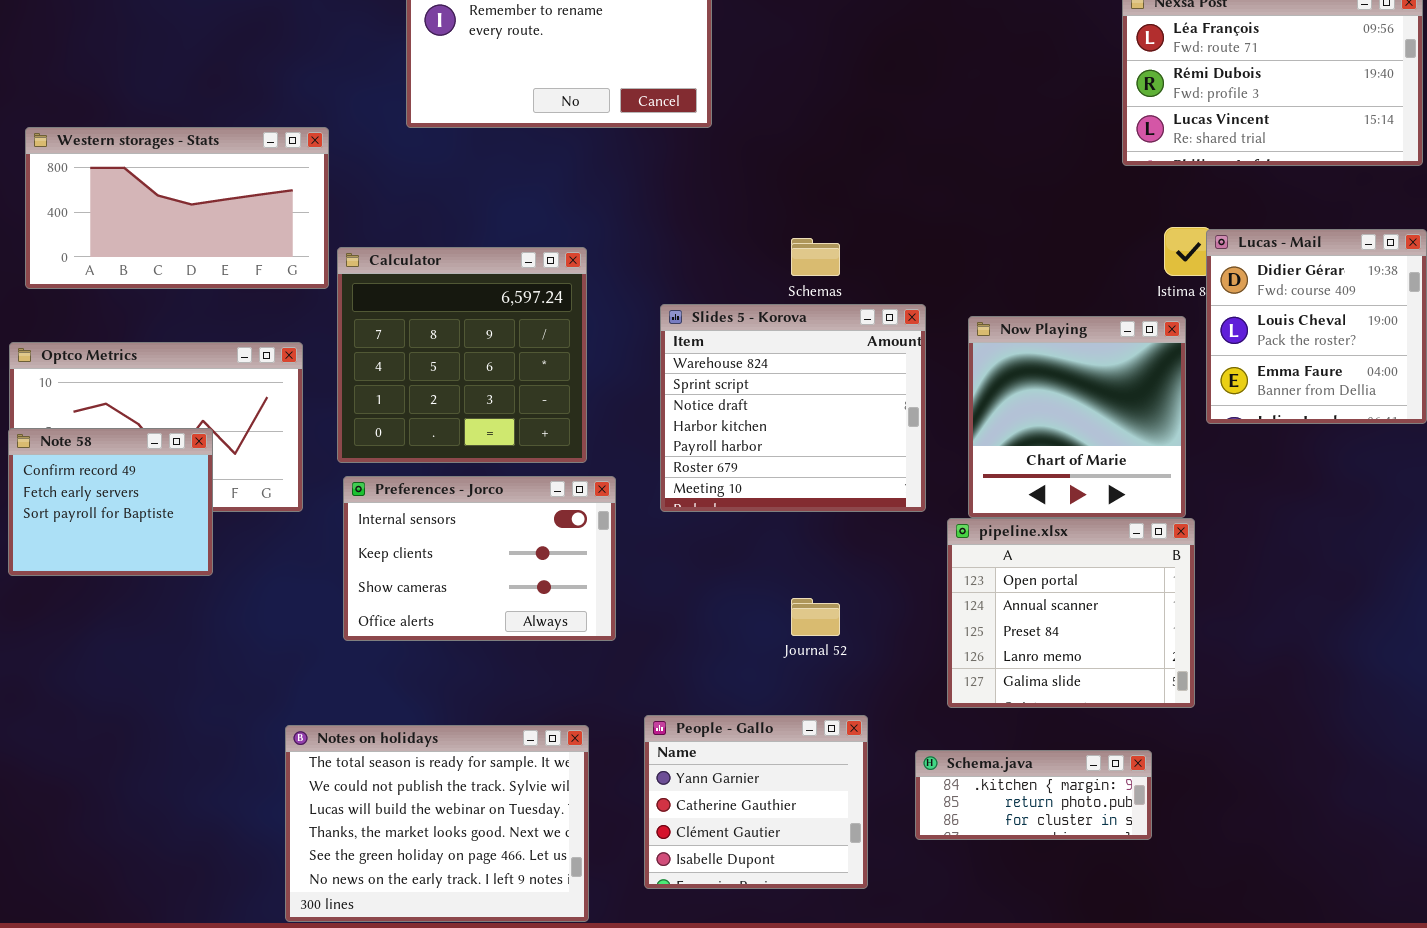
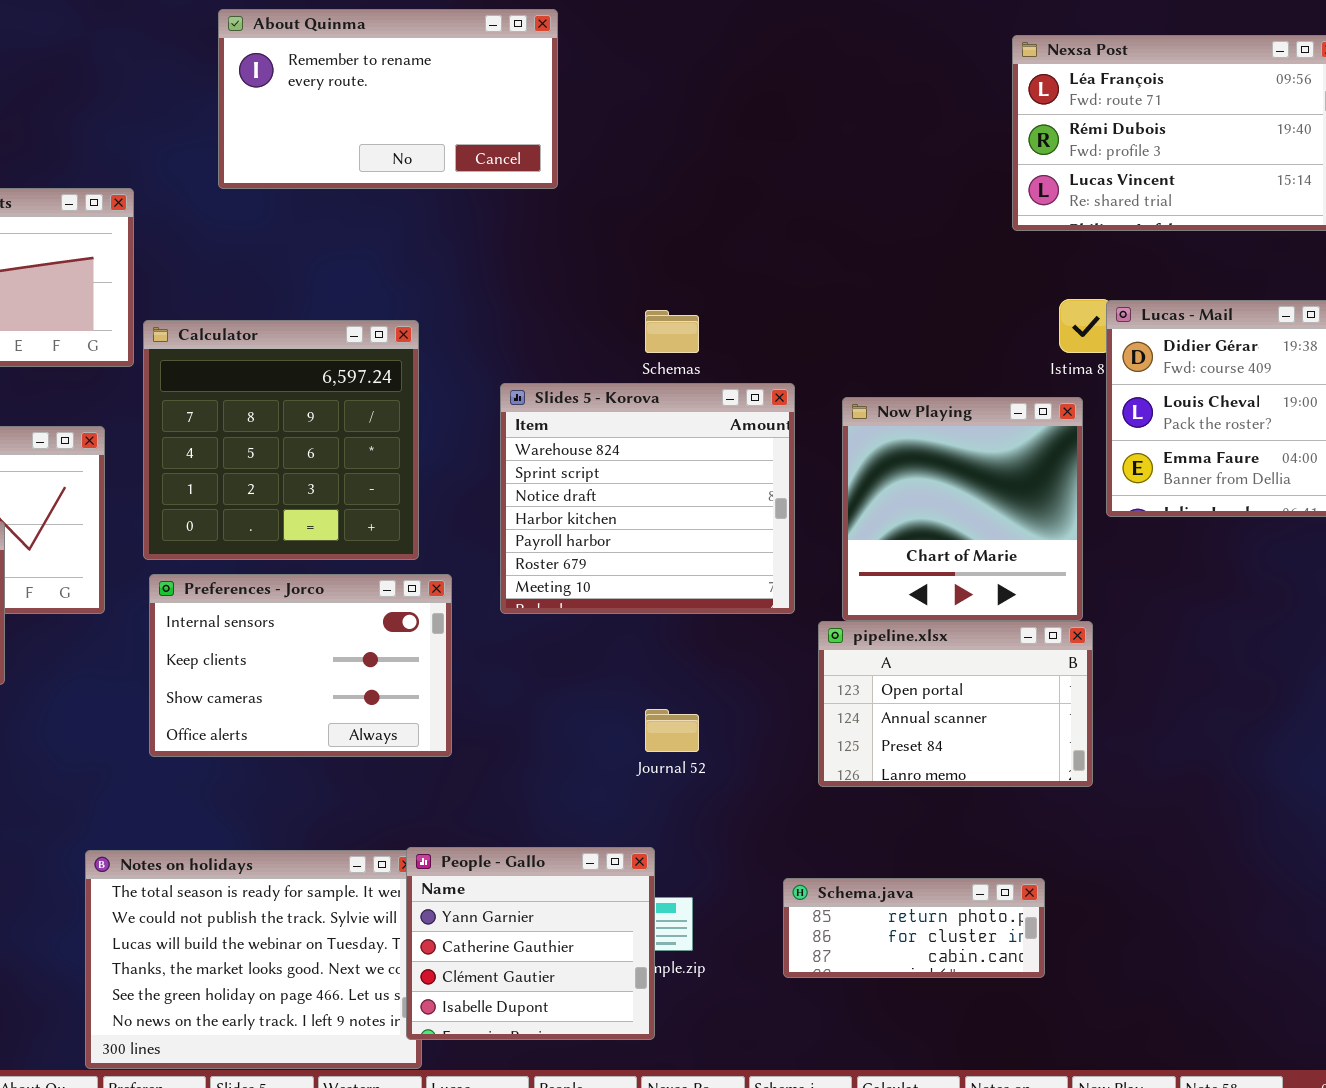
pipeline.xlsx: [947,518,1195,708] -> [818,621,1093,787], resized
People - Gallo: [644,715,868,889] -> [406,847,655,1040], moved
Schema.java: [915,750,1152,840] -> [783,878,1045,978], scrolled down 1 row

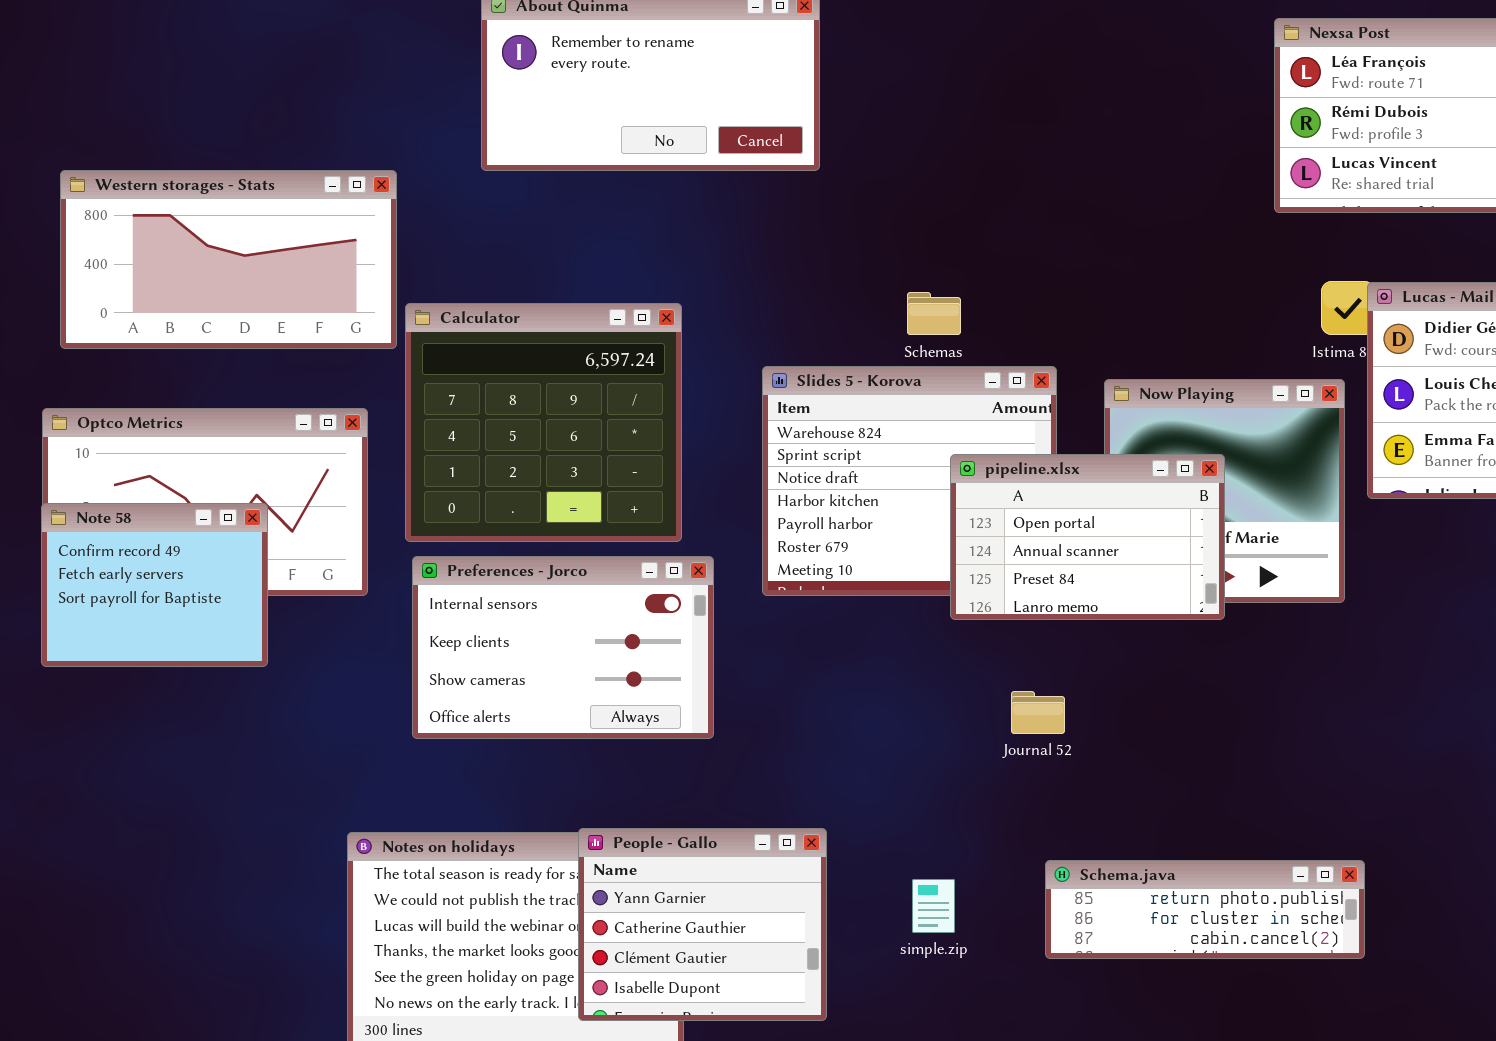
pipeline.xlsx: [818,621,1093,787] -> [950,454,1225,620], moved
Journal 52: [645,709,699,752] -> [1011,691,1065,734], moved
People - Gallo: [406,847,655,1040] -> [578,828,827,1021], moved
Schema.java: [783,878,1045,978] -> [1045,860,1365,959], resized

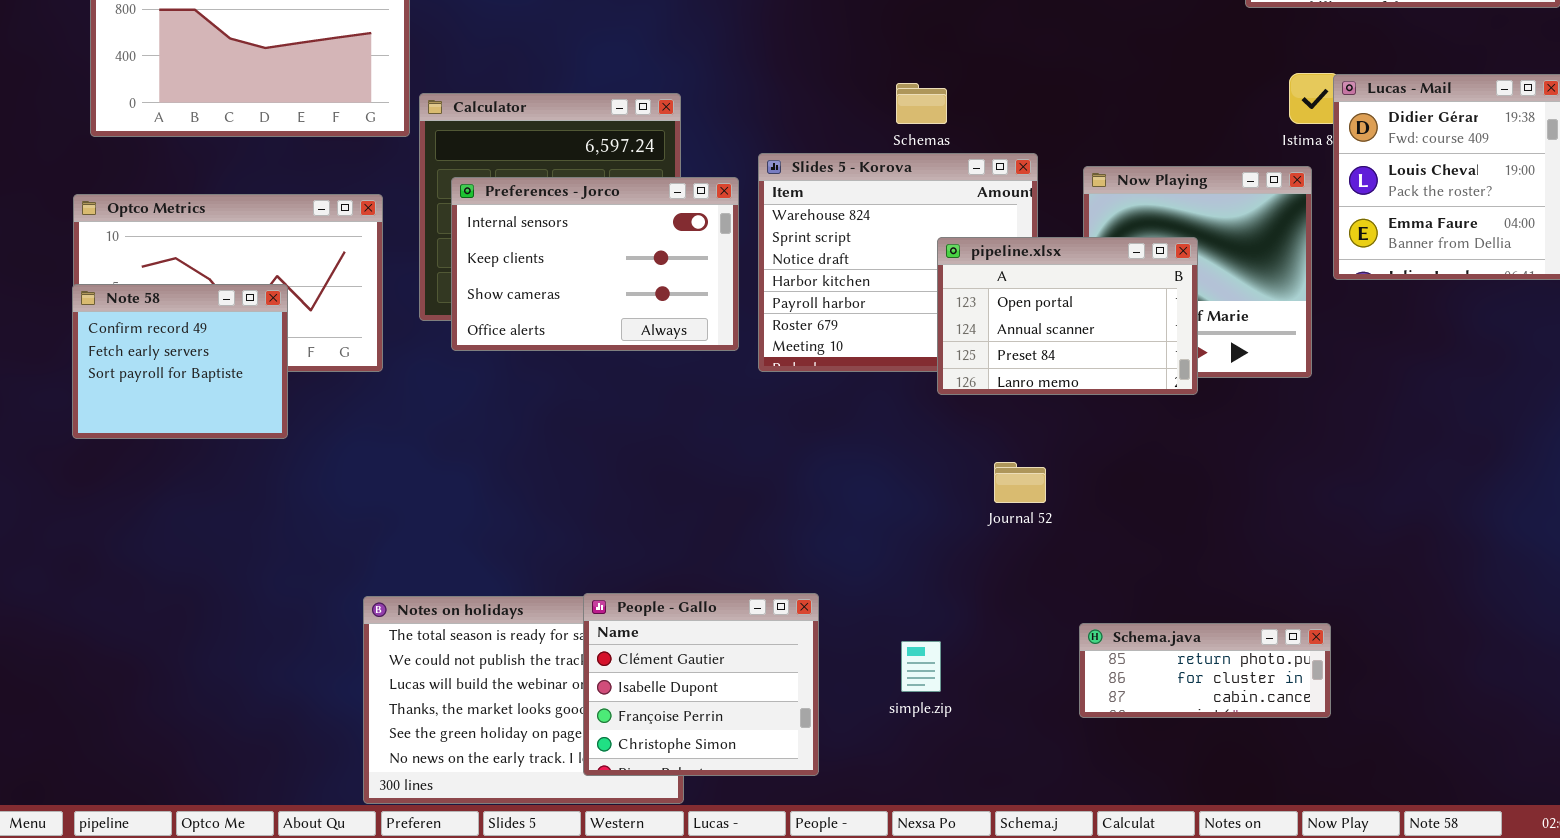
Preferences - Jorco: [412,556,714,739] -> [451,177,739,351], moved
People - Gallo: [578,828,827,1021] -> [583,593,819,776], scrolled down 2 rows
Schema.java: [1045,860,1365,959] -> [1079,623,1331,718], resized

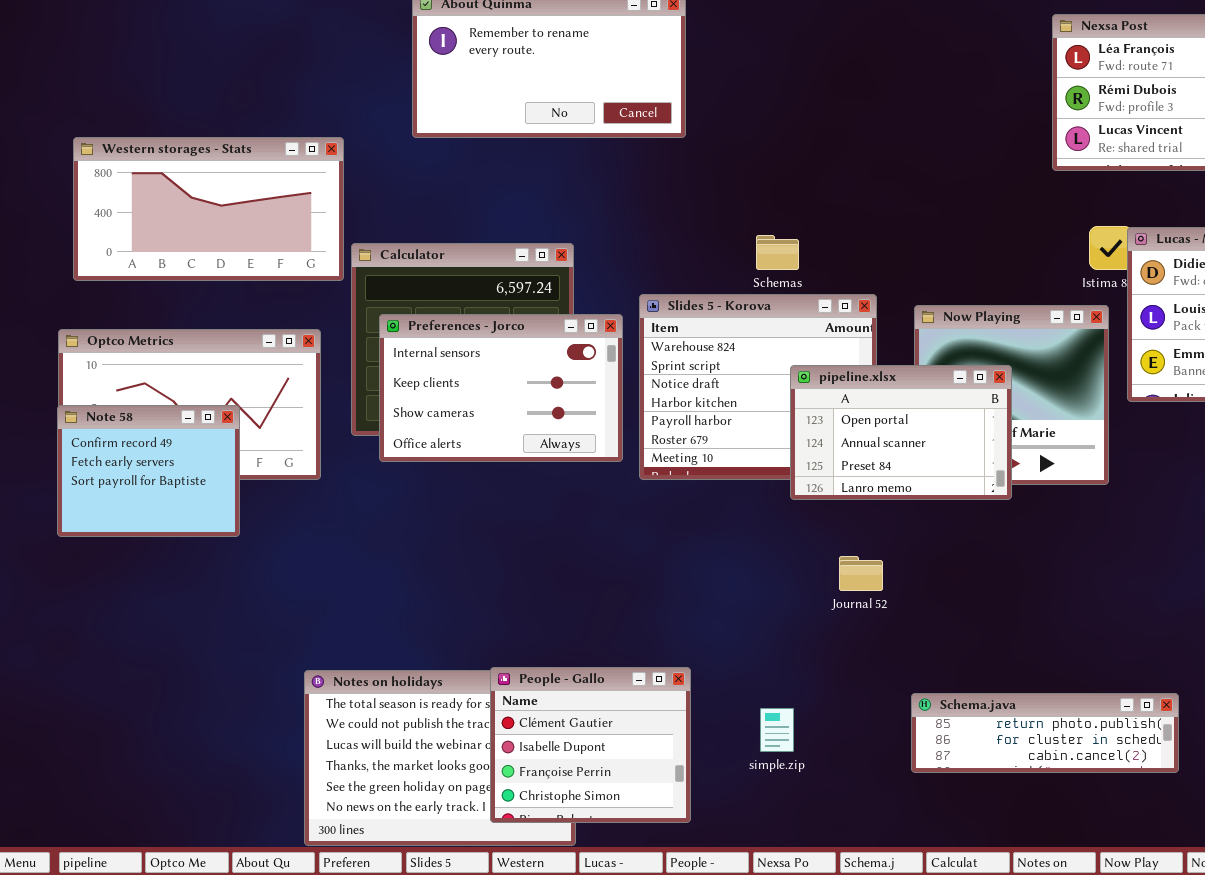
Schema.java: [1079,623,1331,718] -> [911,693,1179,773], resized

